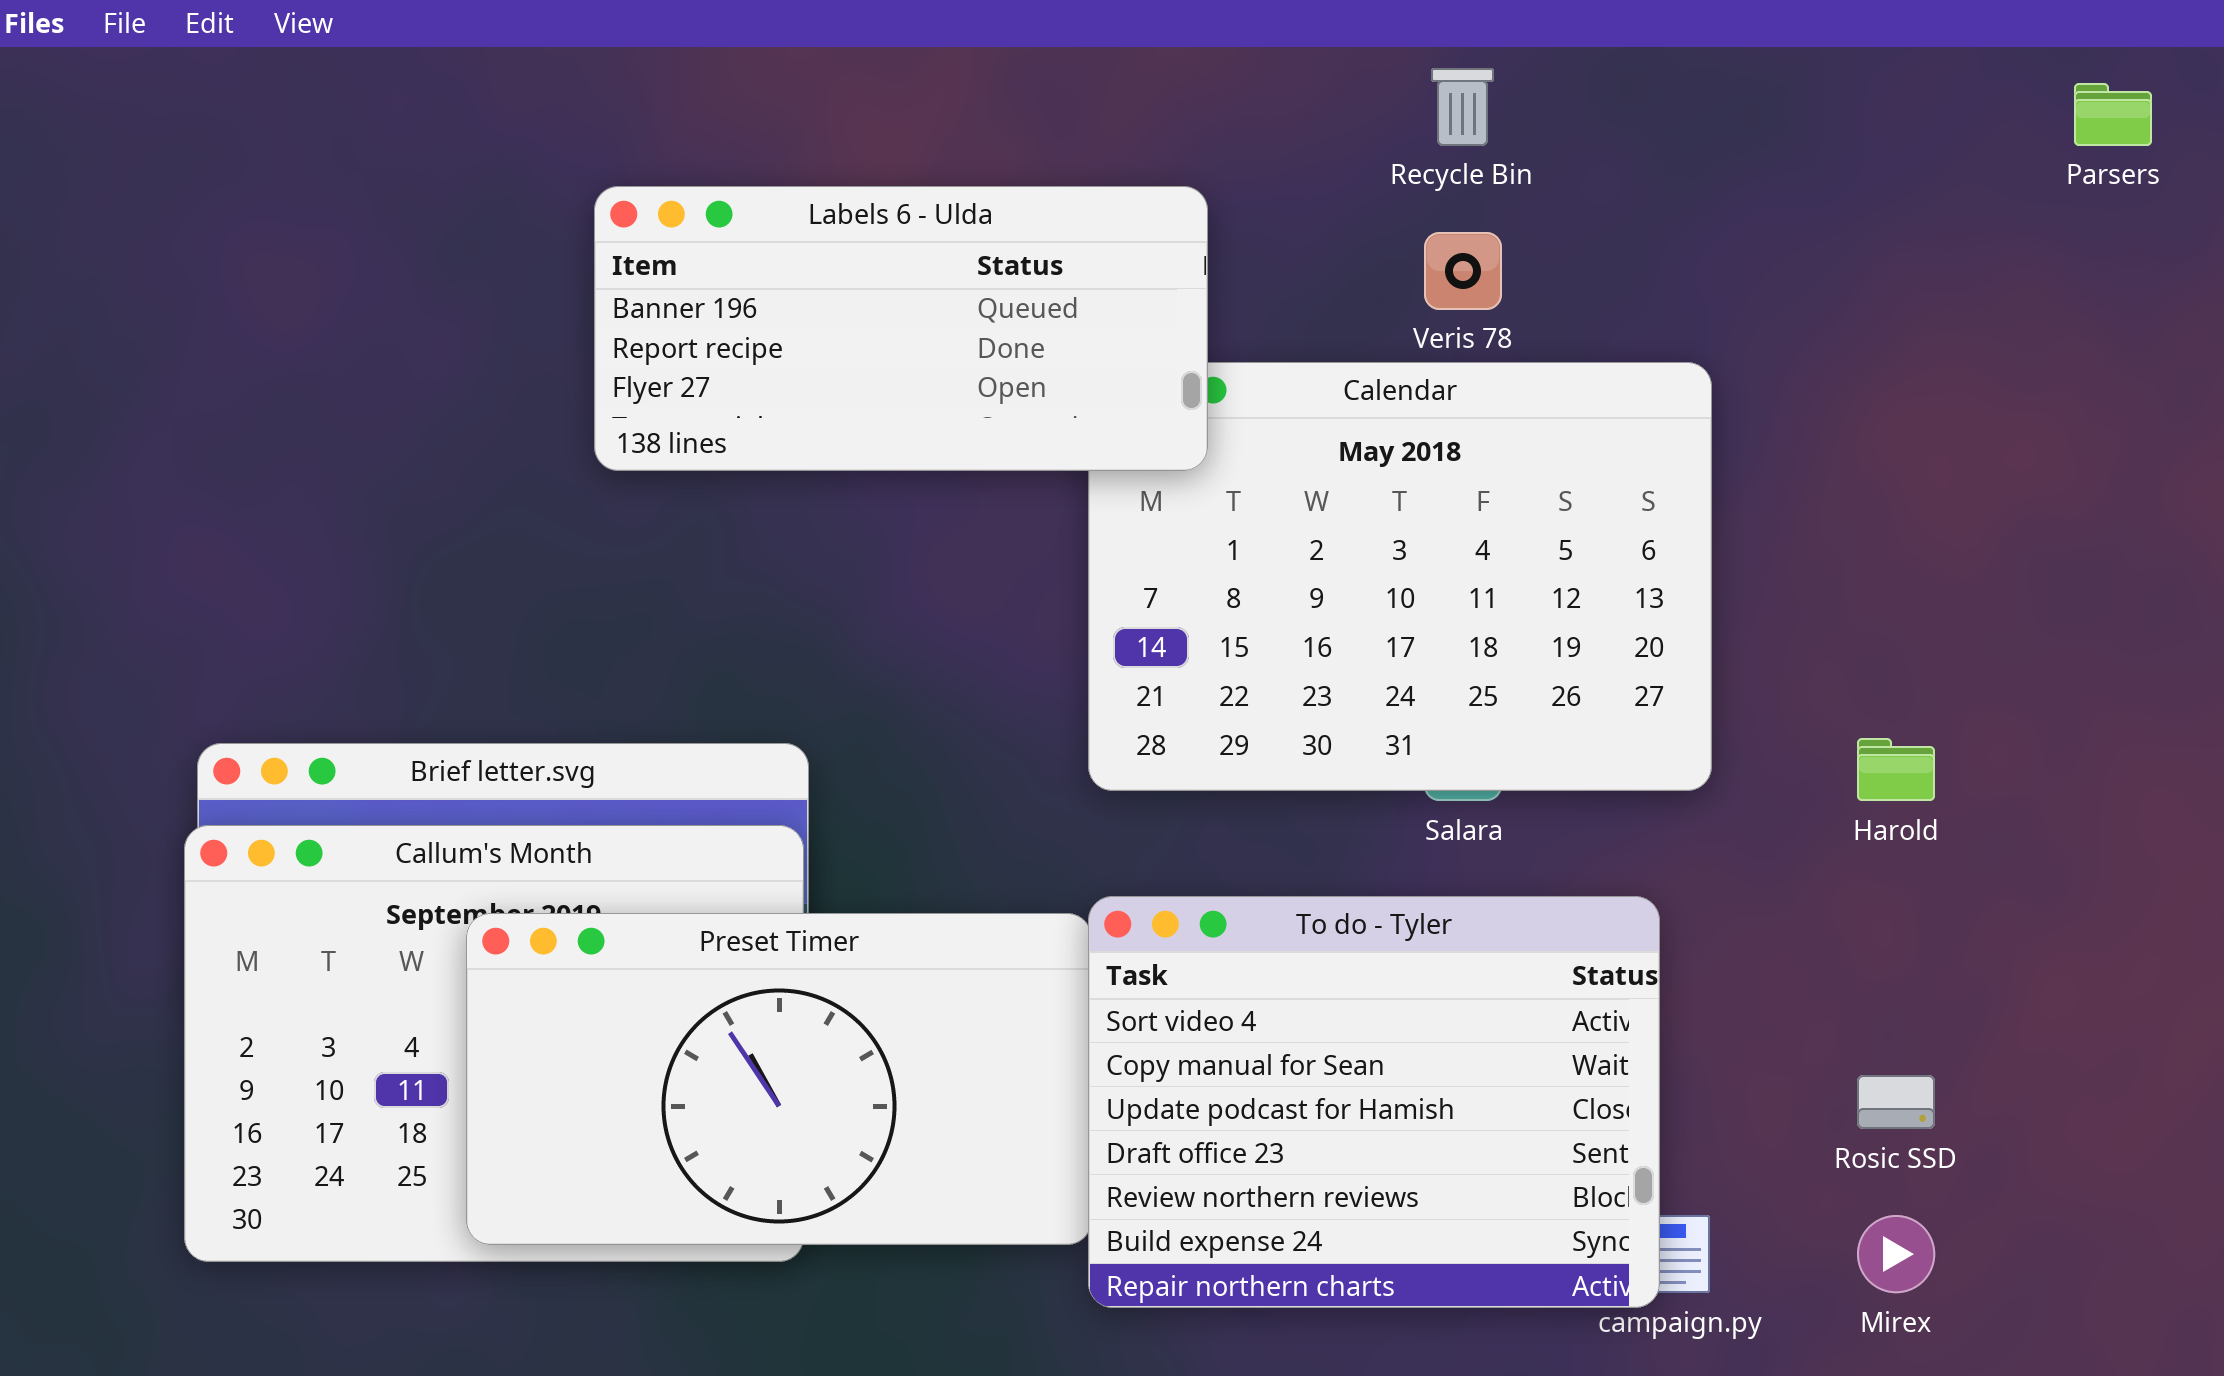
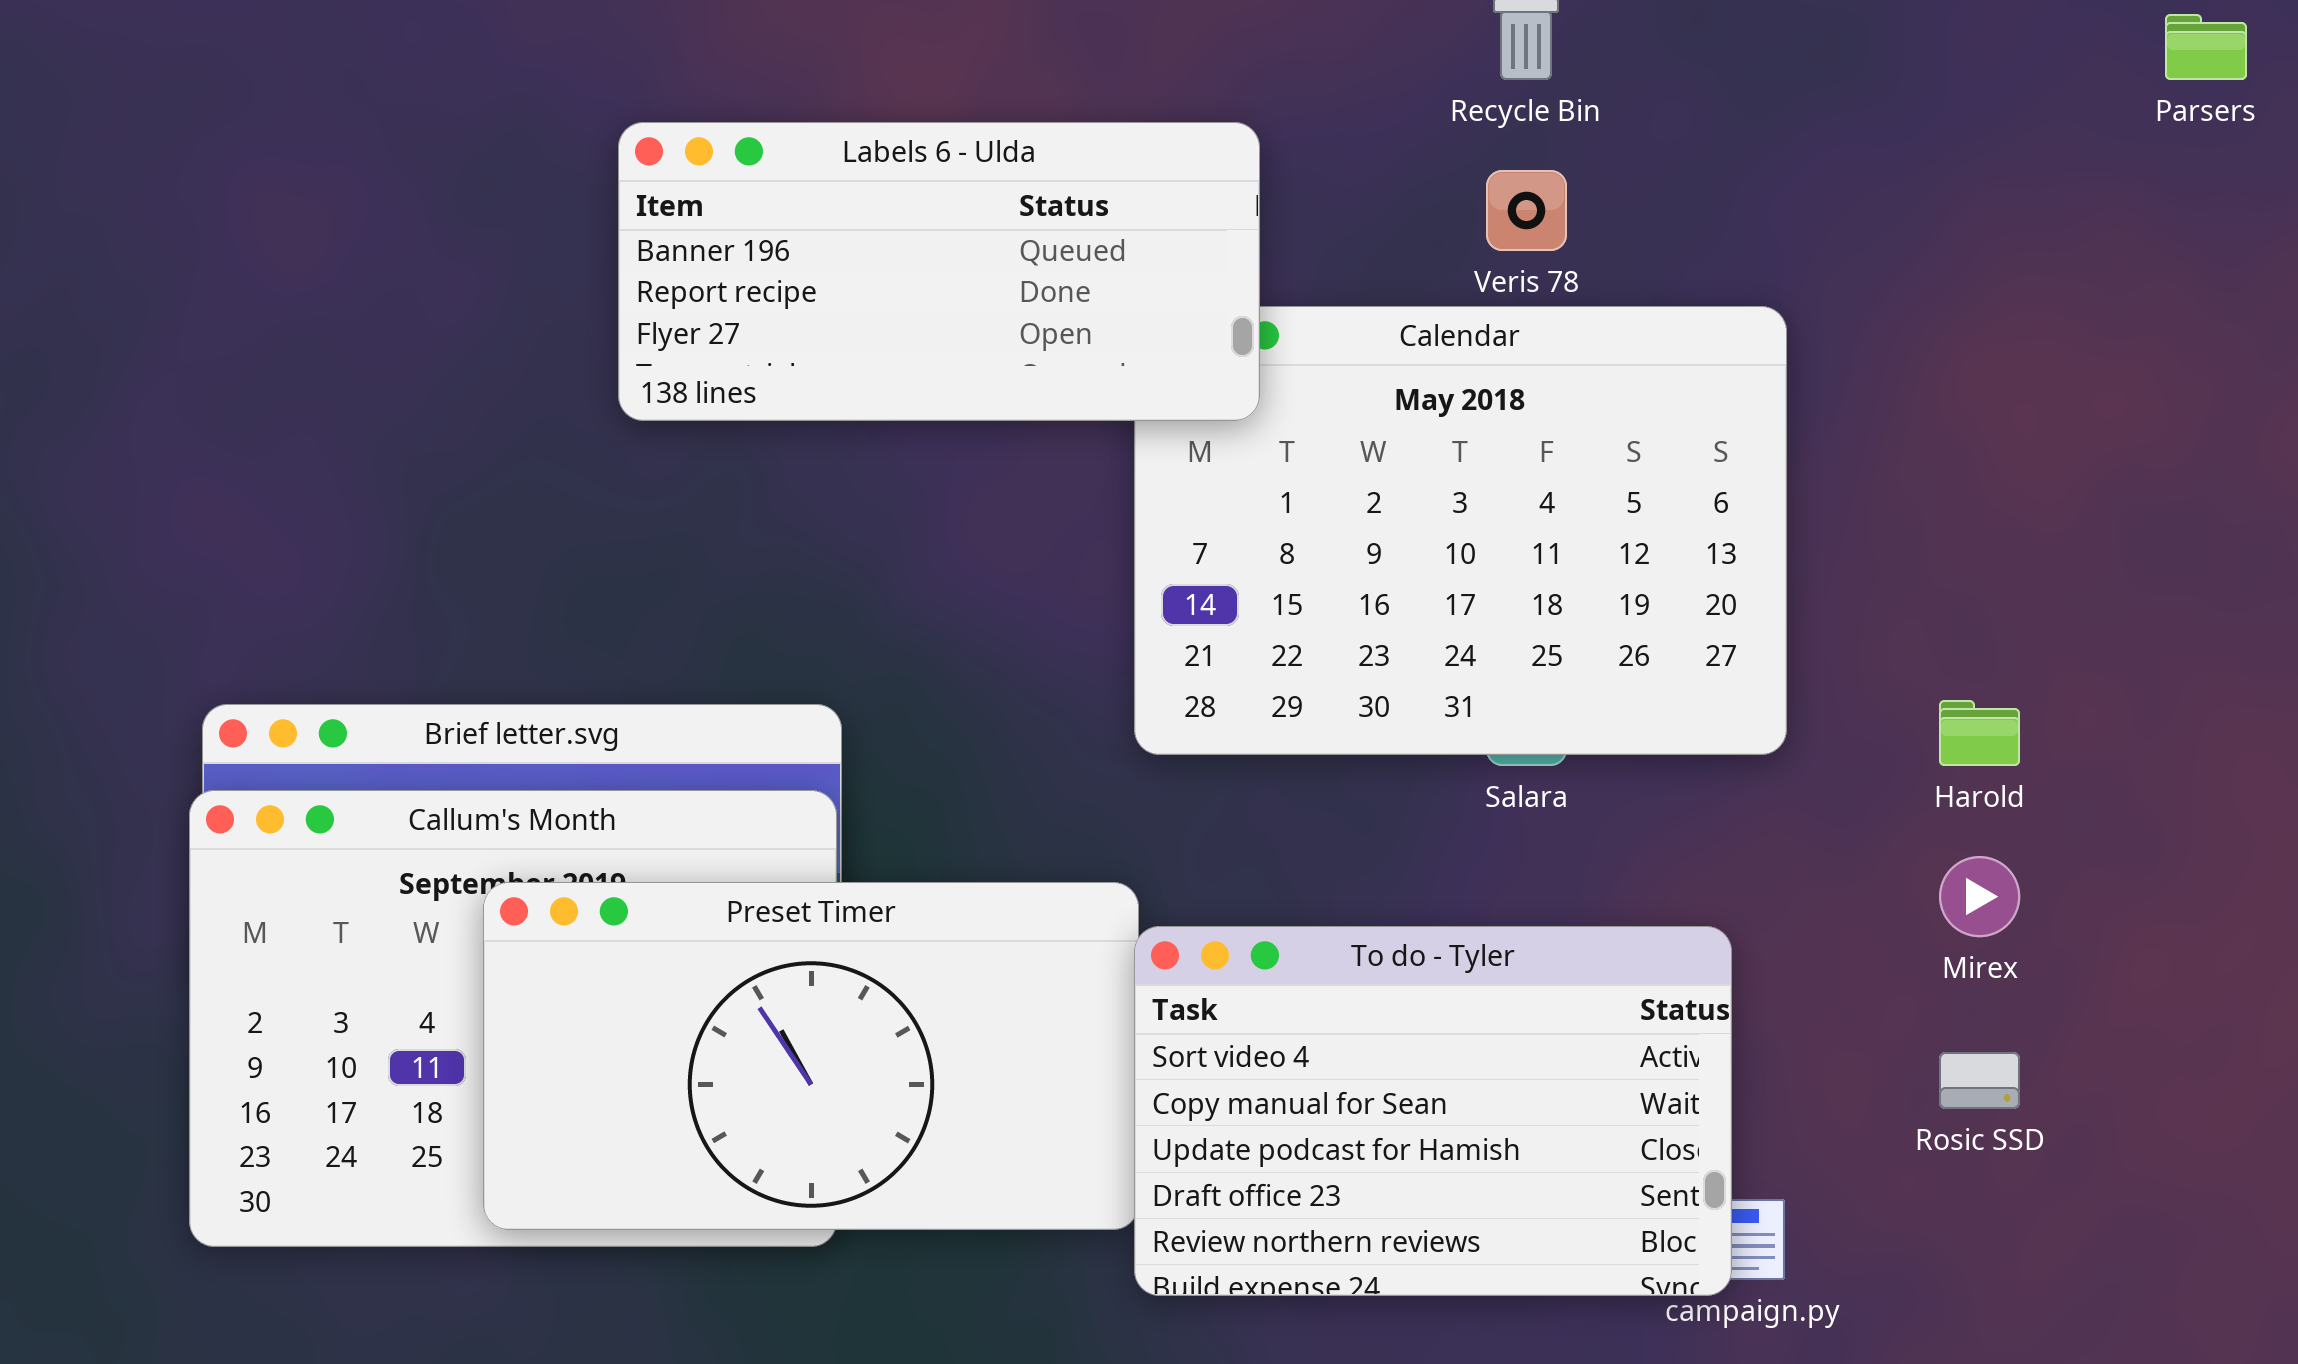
To do - Tyler: [1088,896,1660,1308] -> [1134,926,1732,1296], resized
Mirex: [1857,1215,1935,1293] -> [1939,856,2020,937], moved

